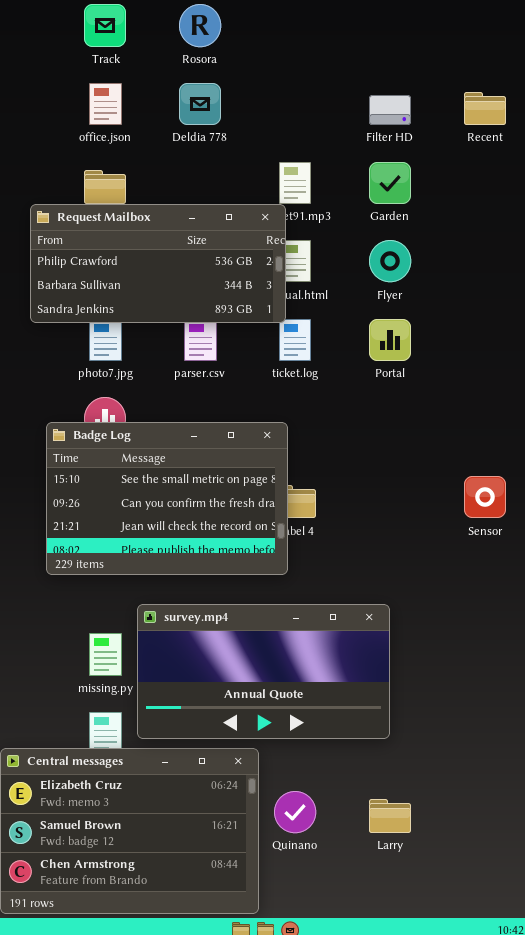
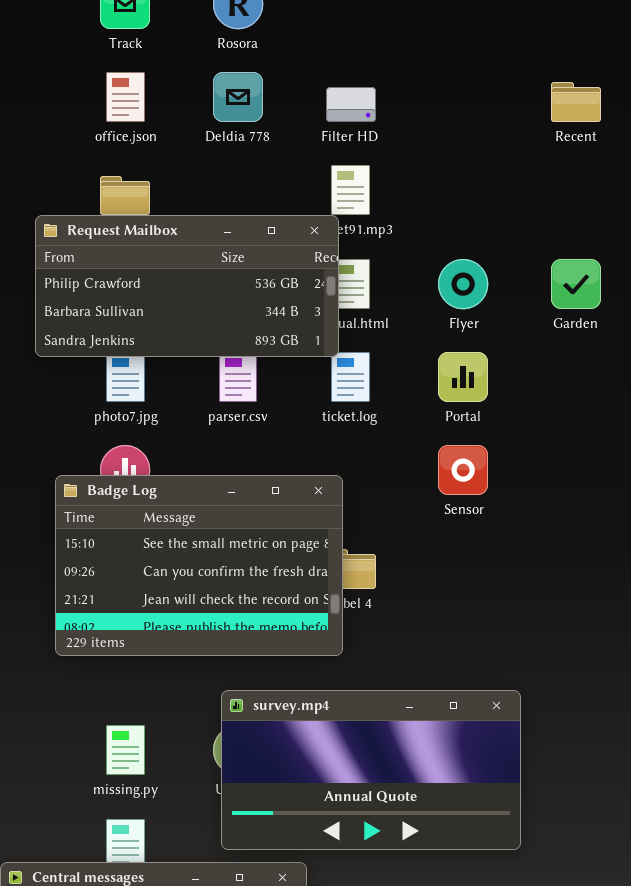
Filter HD: [369,95,411,125] -> [326,87,376,122], moved
Garden: [369,162,411,204] -> [551,259,601,309], moved
Sensor: [464,476,506,518] -> [438,445,488,495], moved
survey.mp4: [137,604,390,739] -> [221,690,521,850], moved

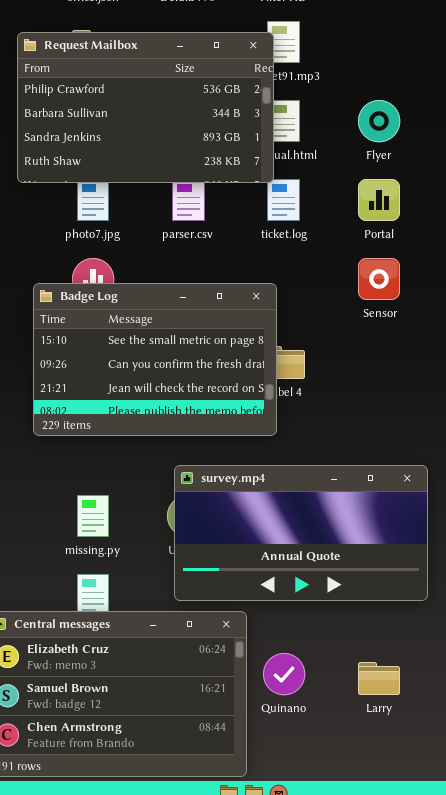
Request Mailbox: [35,215,339,357] -> [17,32,274,183], resized

